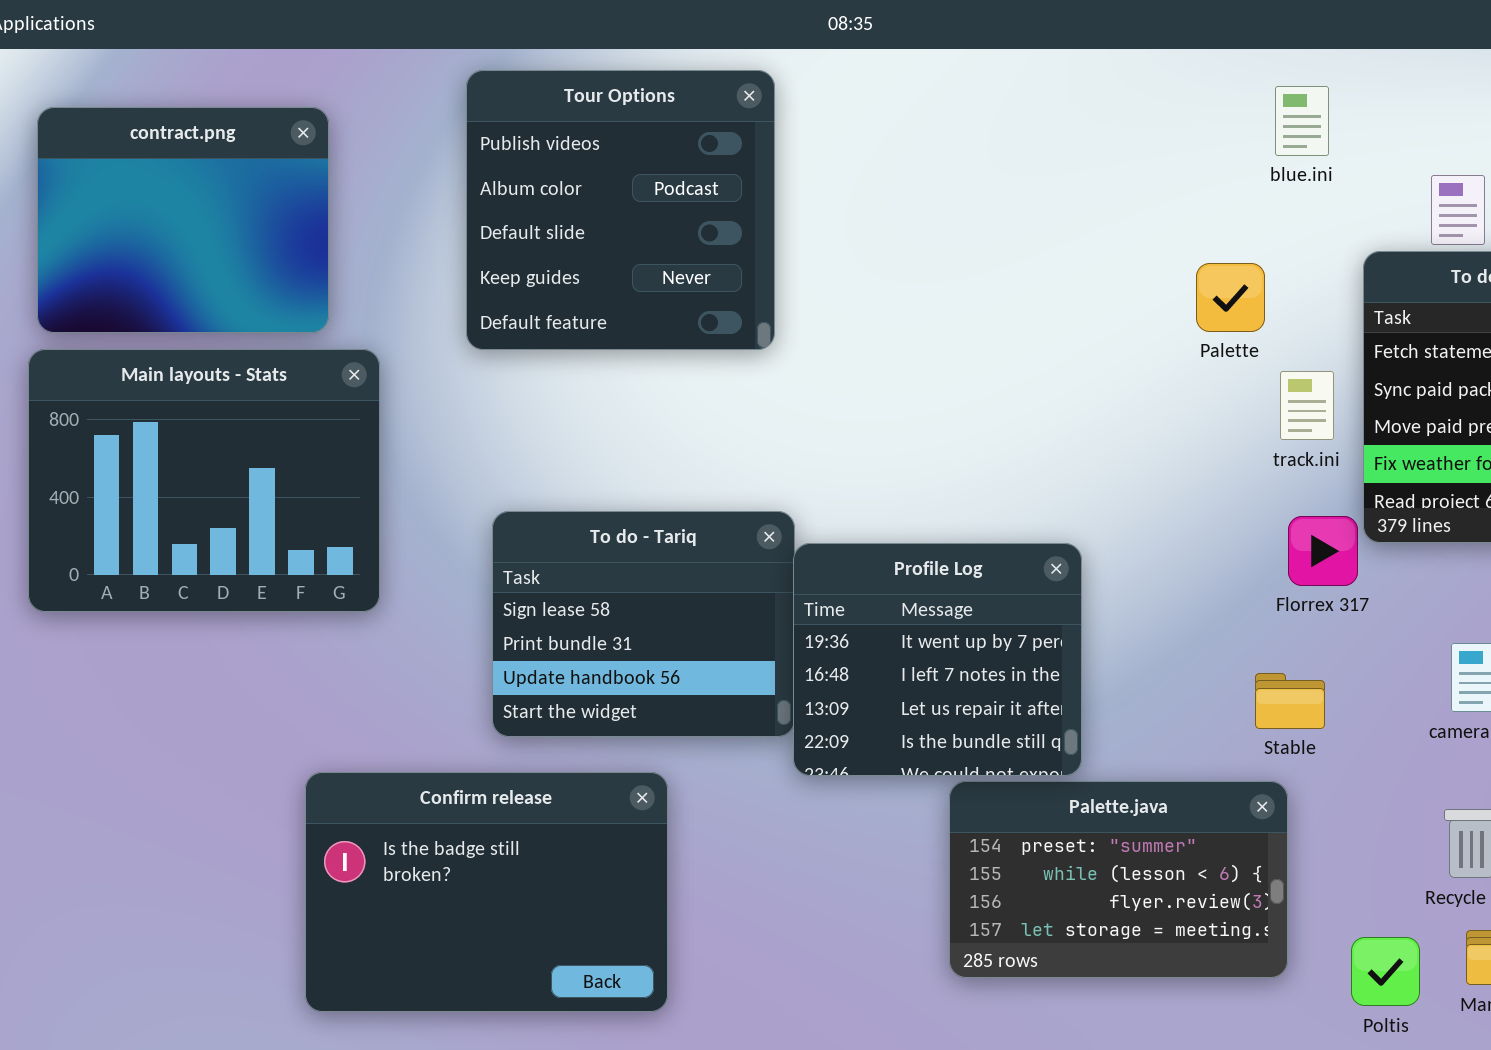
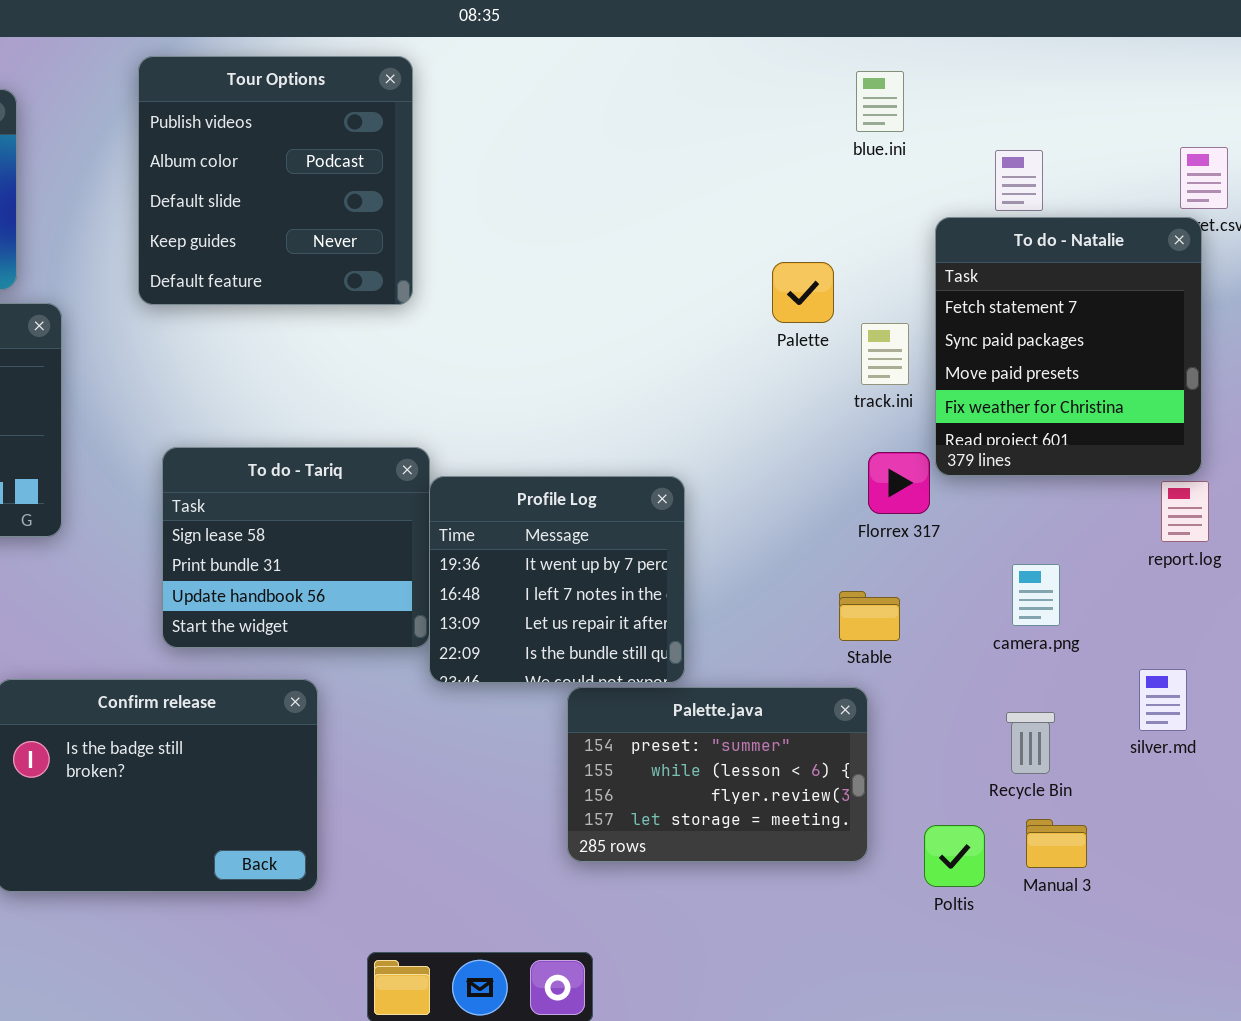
Palette: [1196,263,1265,332] -> [772,262,834,323], moved

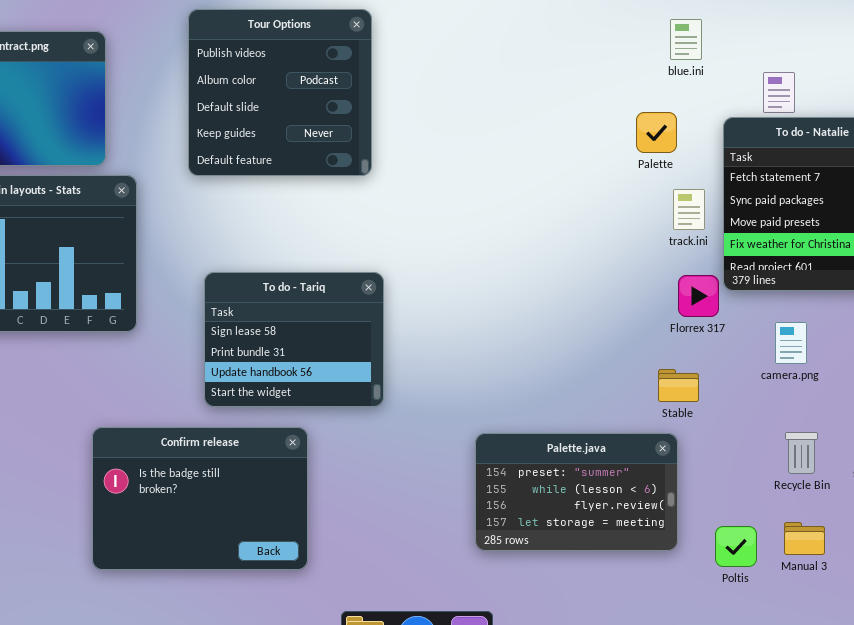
Palette: [772,262,834,323] -> [636,112,677,153], moved
Profile Log: [429,476,685,683] -> none, closed
camera.png: [1012,564,1060,626] -> [775,322,807,364], moved
Recycle Bin: [1006,712,1055,774] -> [785,432,818,474], moved

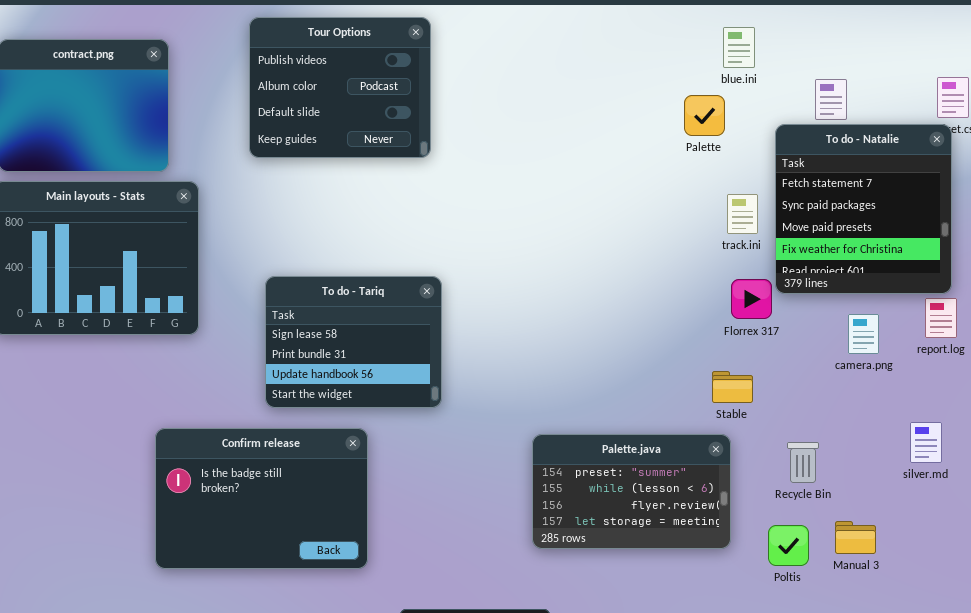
Tour Options: [188,9,372,176] -> [249,17,431,158], resized
Palette: [636,112,677,153] -> [684,95,725,136], moved
camera.png: [775,322,807,364] -> [848,314,879,354], moved
Recycle Bin: [785,432,818,474] -> [787,442,819,483], moved

